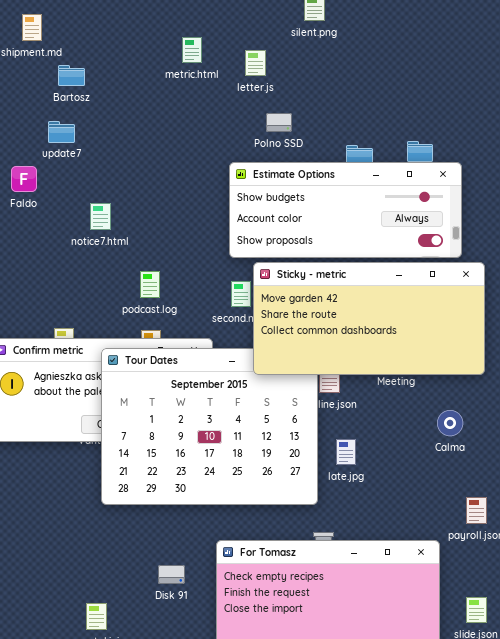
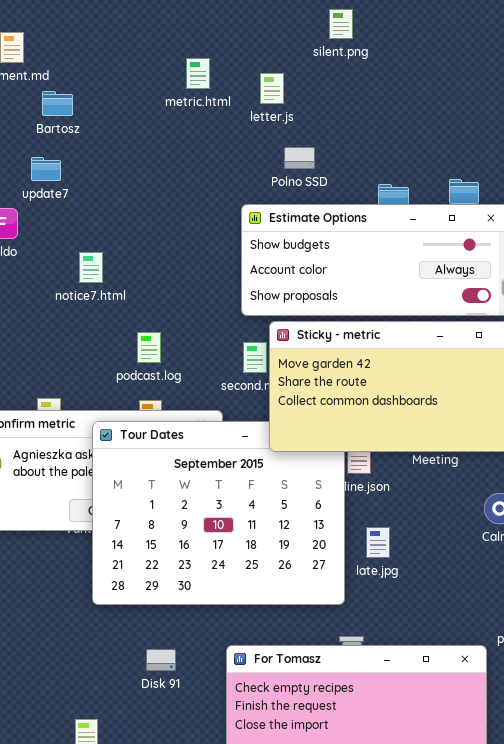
Disk 91: [158,565,185,584] -> [146,649,176,671], moved

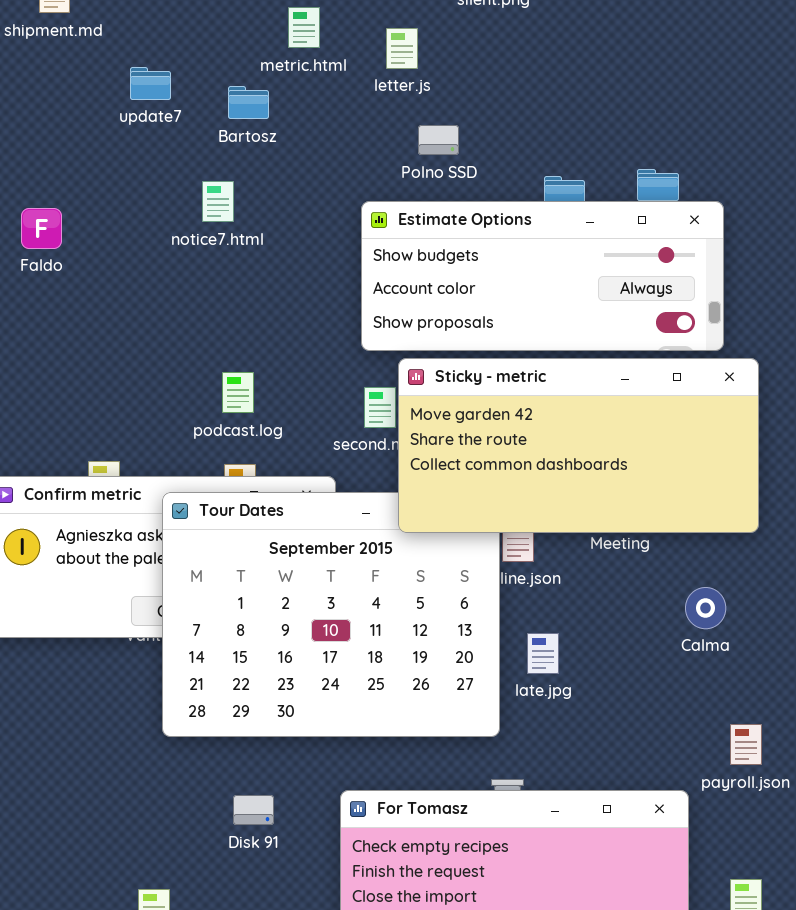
Bartosz: [42,91,73,116] -> [228,86,269,119], moved
update7: [31,157,61,181] -> [130,67,171,100], moved
notice7.html: [79,252,103,283] -> [202,181,234,222], moved

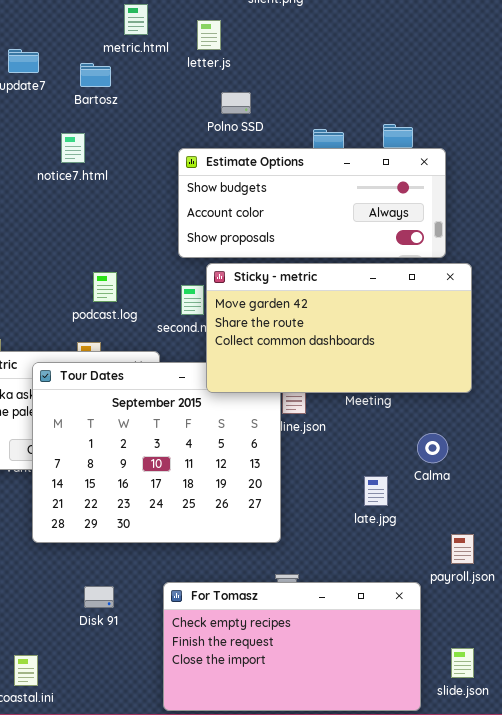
podcast.log: [222,372,254,413] -> [93,272,117,302], moved
late.jpg: [527,633,559,674] -> [364,476,388,506], moved

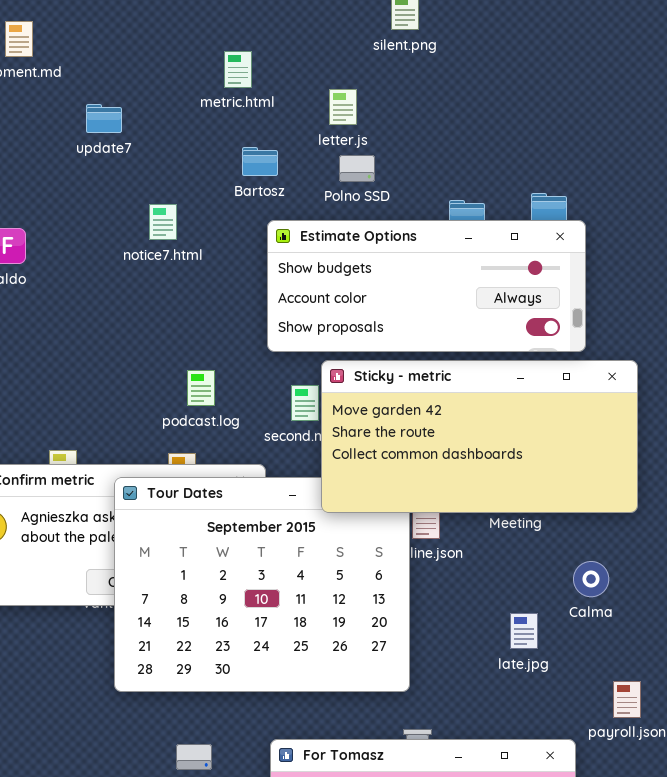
letter.js: [197,20,221,50] -> [329,89,357,125], moved
Bartosz: [80,63,111,87] -> [242,147,278,176], moved
Estimate Options: [178,148,446,258] -> [267,220,586,352], moved

